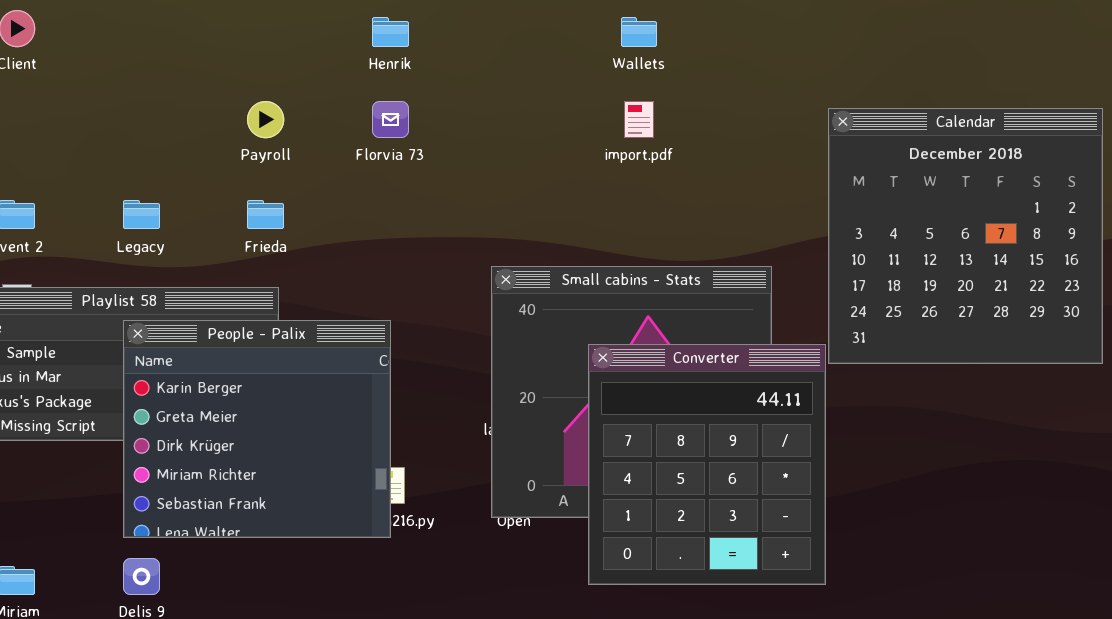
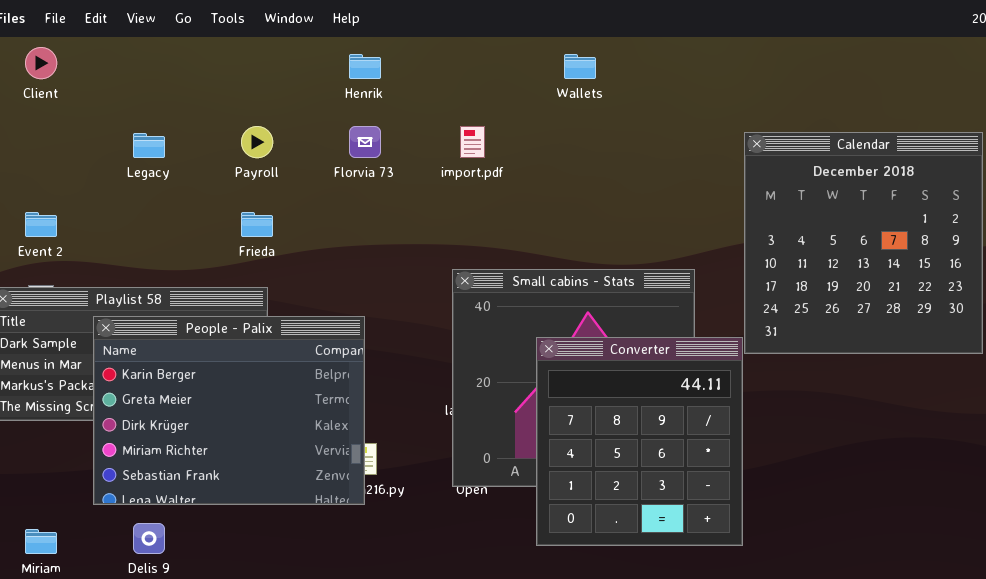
import.pdf: [624,101,654,138] -> [460,126,485,158], moved
Legacy: [123,200,160,229] -> [133,133,165,158], moved
People - Palix: [123,320,391,538] -> [93,316,365,505], resized

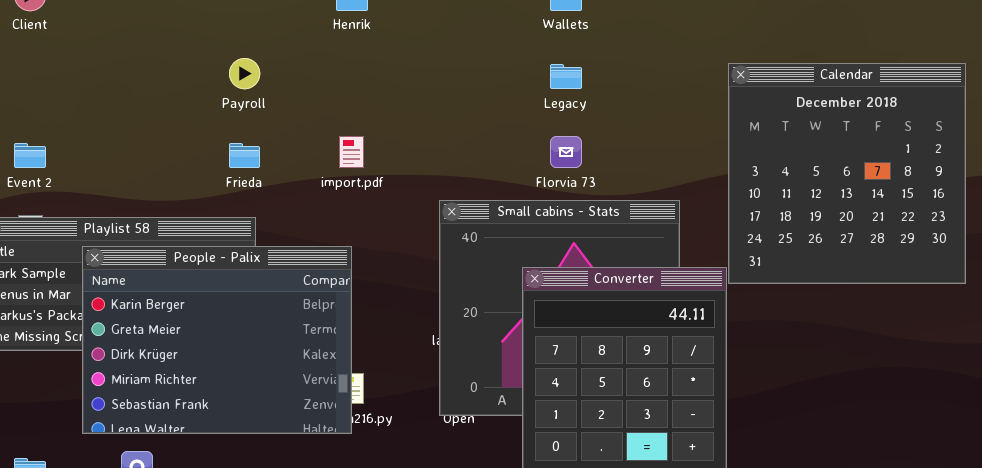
Florvia 73: [349,126,381,158] -> [550,136,582,168], moved
import.pdf: [460,126,485,158] -> [339,136,364,168], moved
Legacy: [133,133,165,158] -> [550,64,582,89], moved

